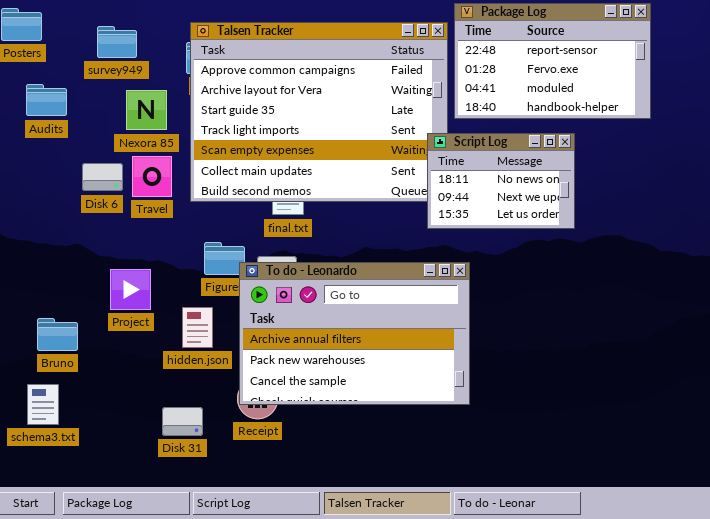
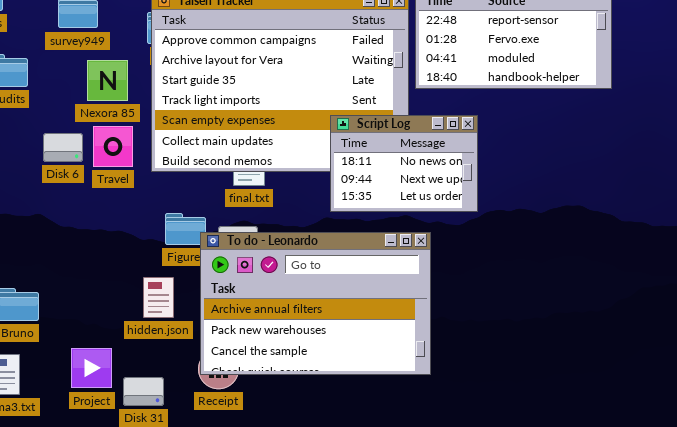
Script Log: [427,133,575,229] -> [330,115,478,212], moved
Project: [110,269,151,310] -> [71,348,112,388], moved

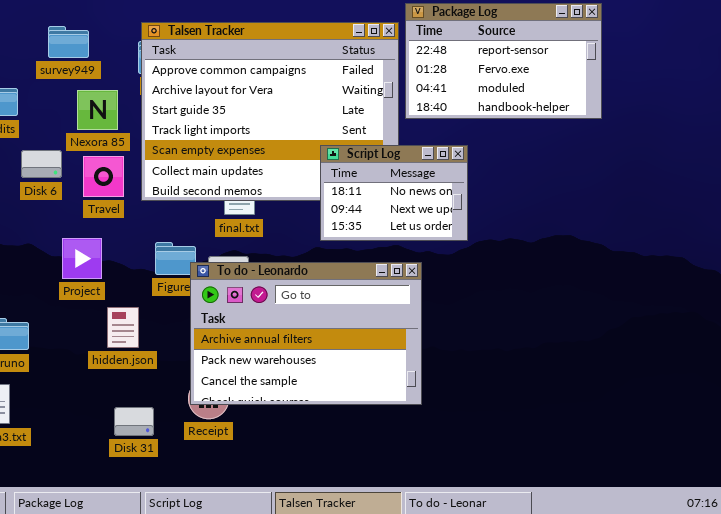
Disk 6: [43,133,83,162] -> [21,150,62,178], moved
hidden.json: [143,277,174,318] -> [107,307,139,348], moved
Project: [71,348,112,388] -> [62,238,102,279], moved

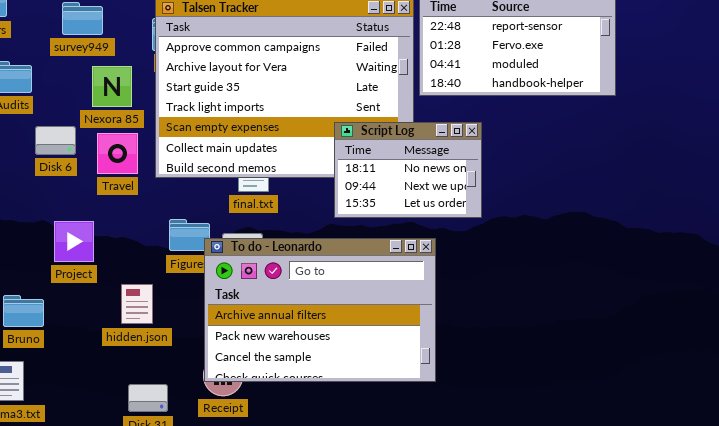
Project: [62,238,102,279] -> [54,221,94,262], moved

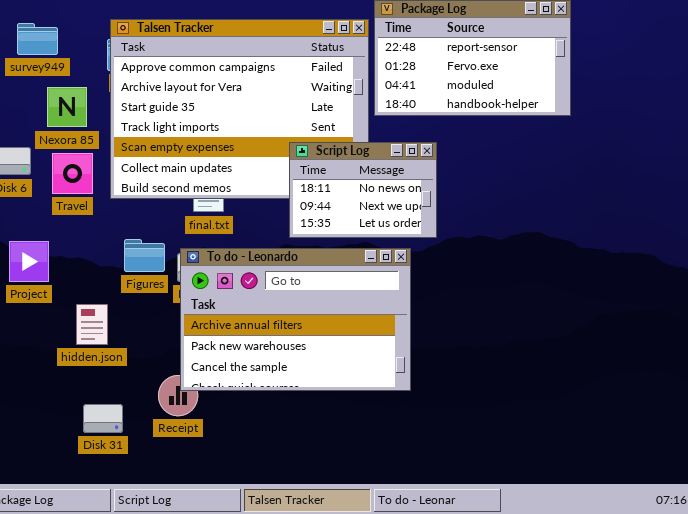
To do - Leonardo: [204,238,436,382] -> [180,248,411,391], moved

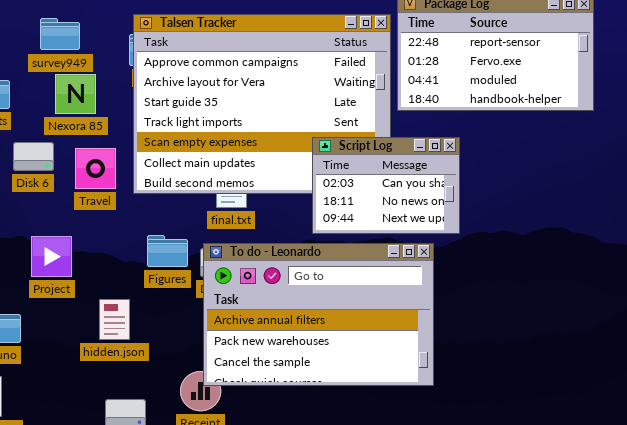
Nexora 85: [47,87,87,127] -> [55,74,96,114], moved
Script Log: [289,142,437,238] -> [312,137,460,234], scrolled up 1 row

